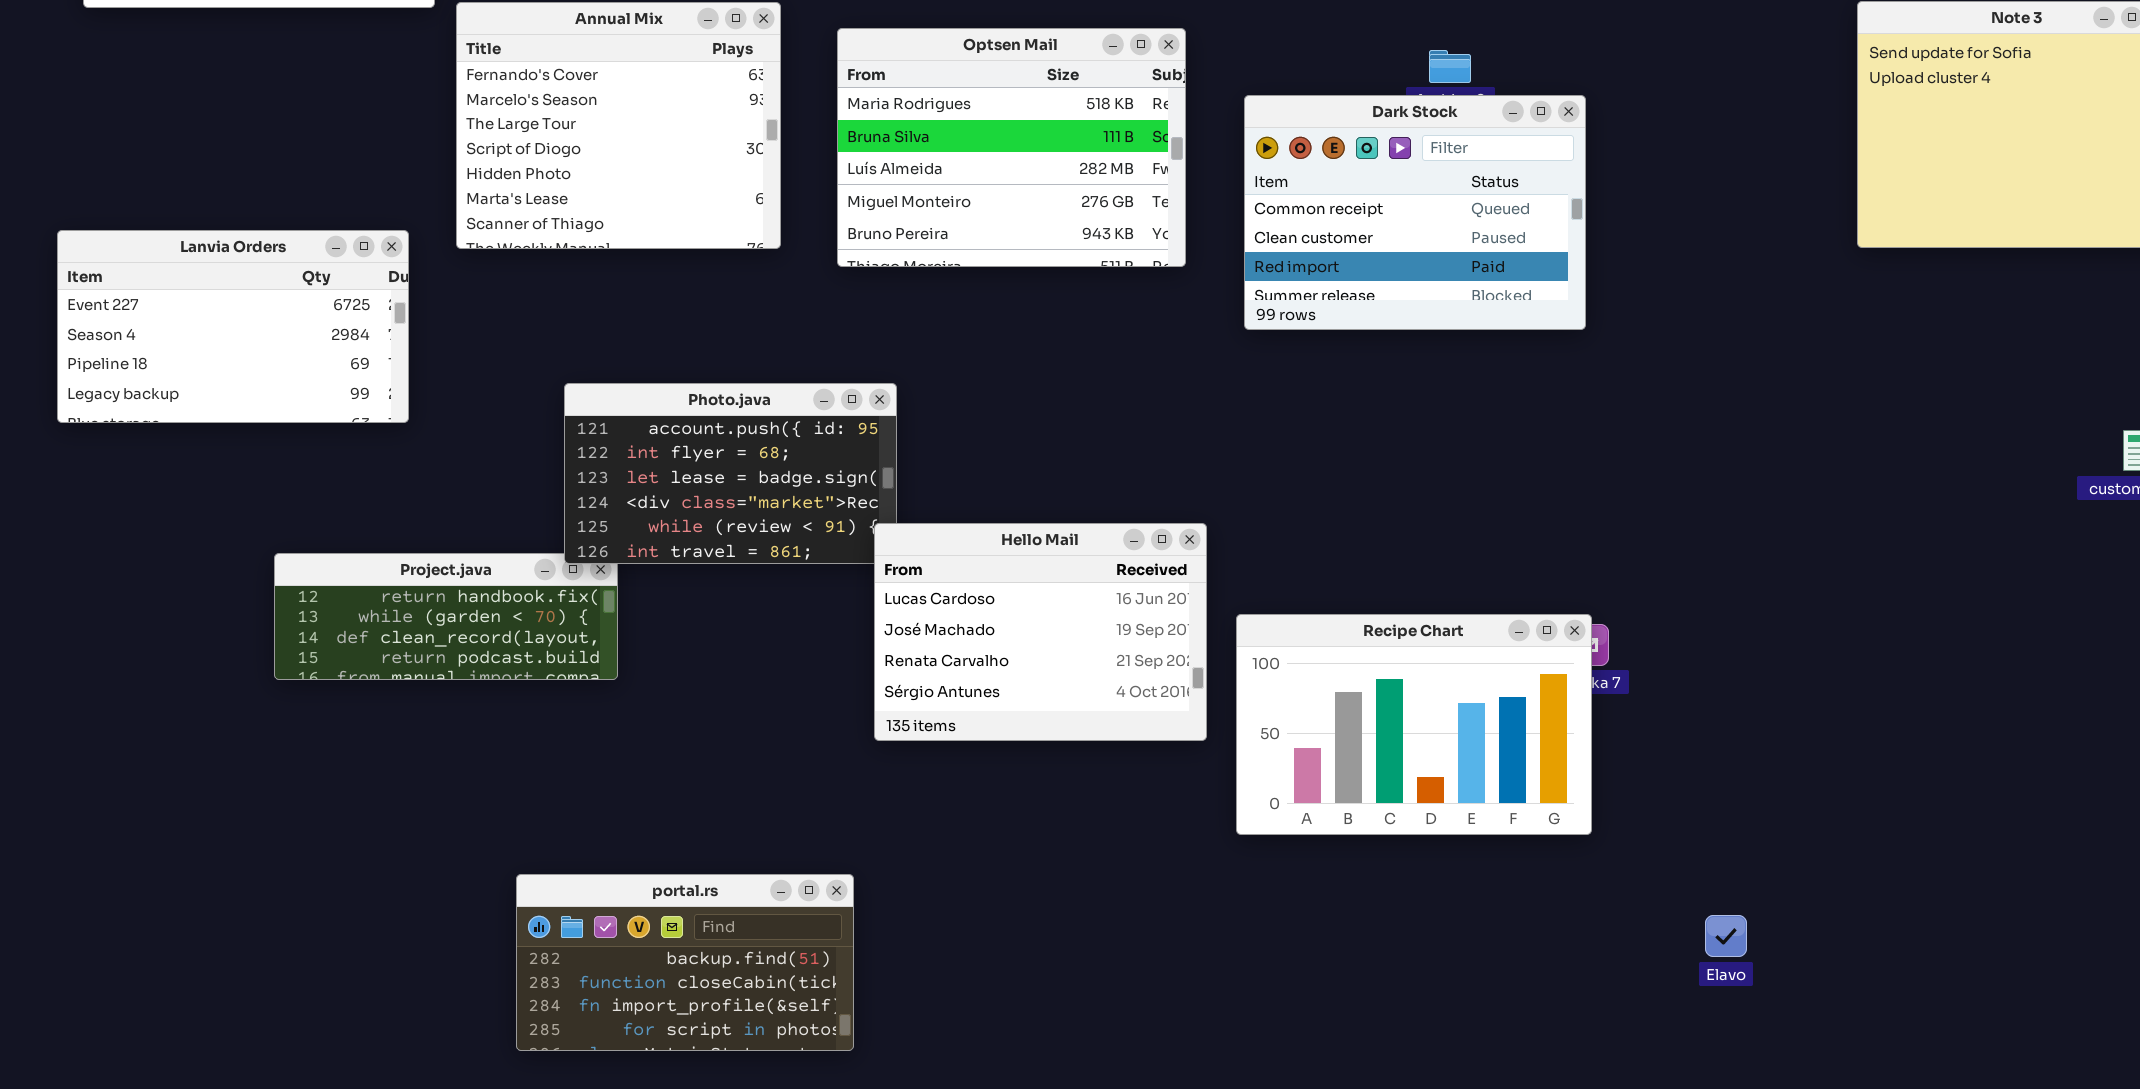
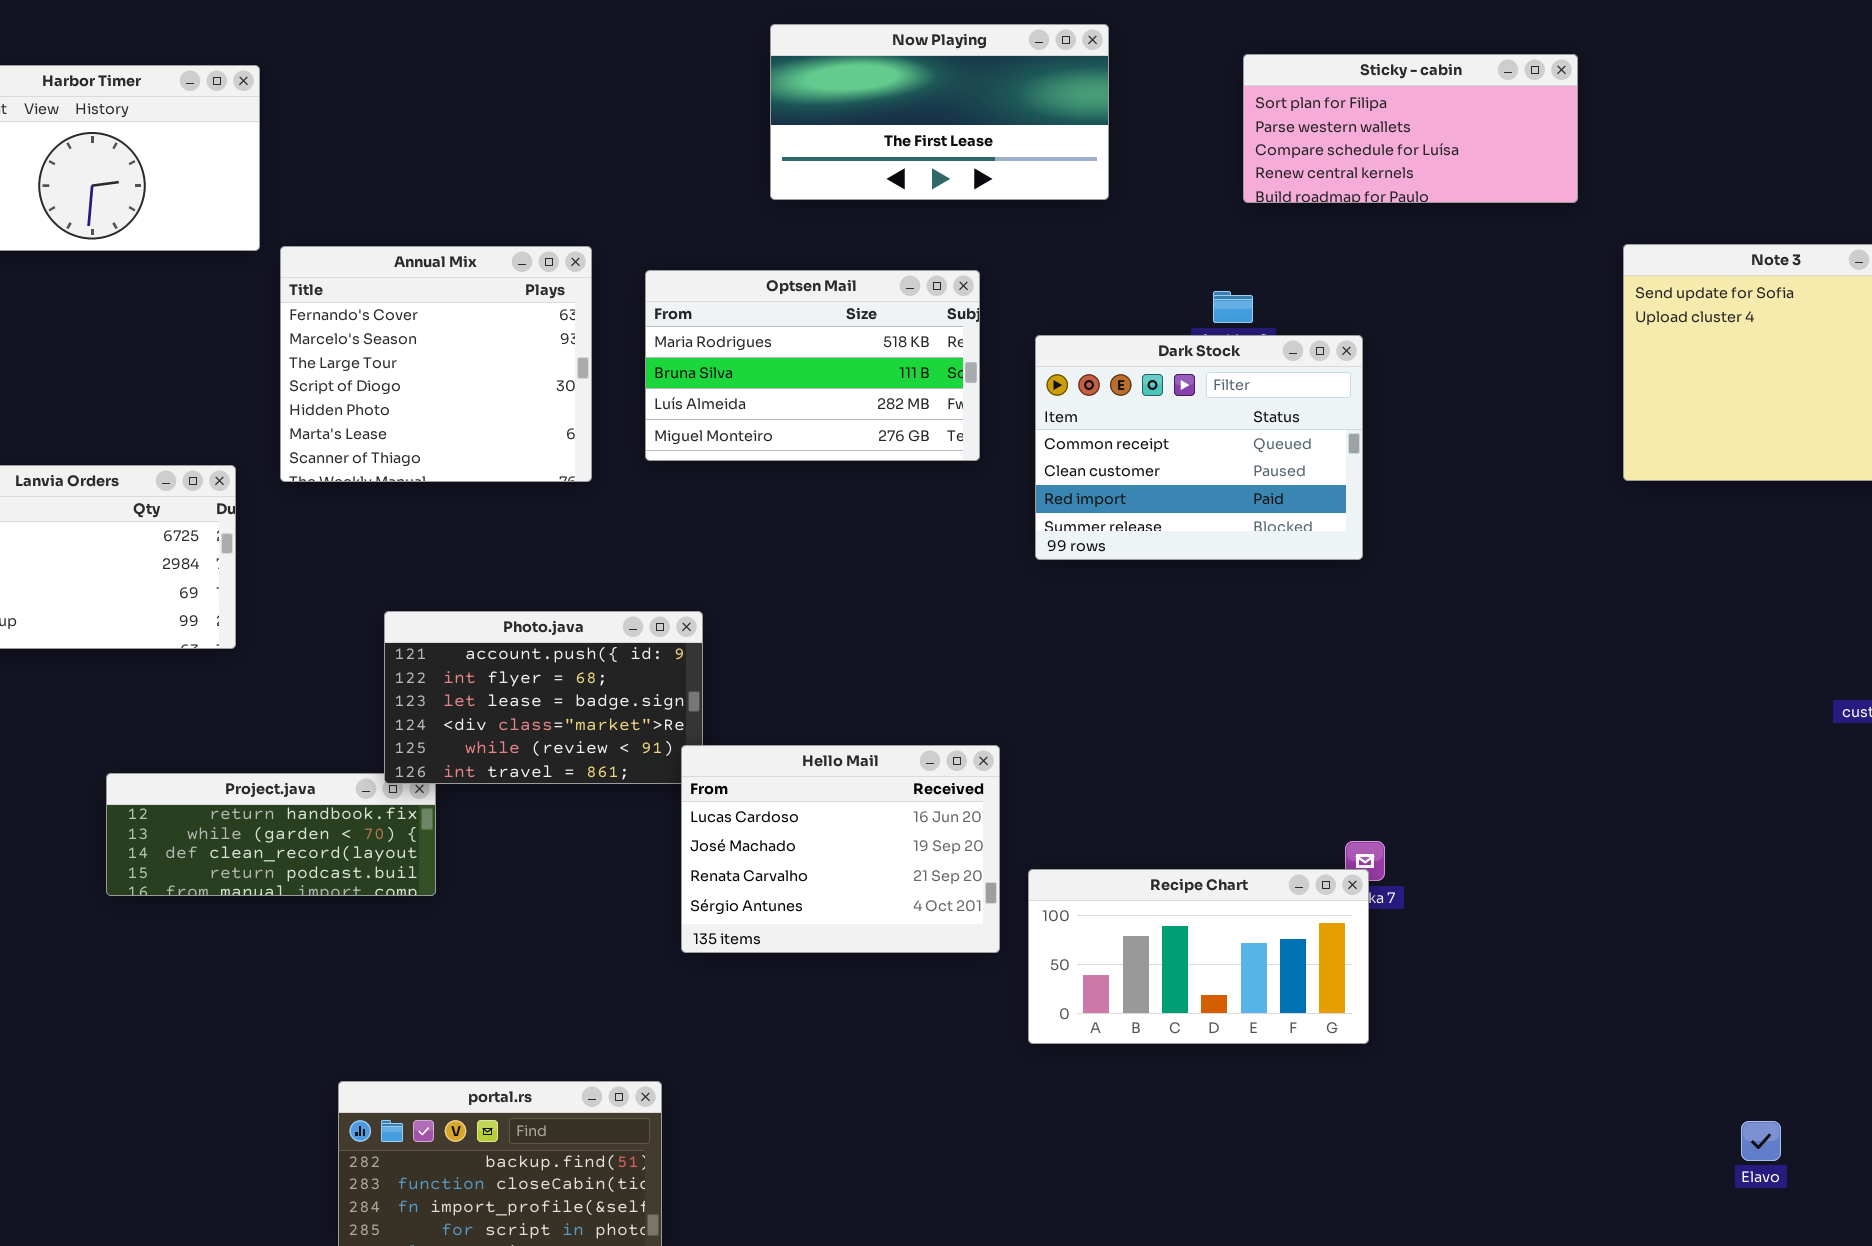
Optsen Mail: [837,28,1186,267] -> [645,270,980,461], resized
Recipe Chart: [1236,614,1592,835] -> [1028,869,1369,1044], resized
Elavo: [1705,915,1747,957] -> [1741,1121,1781,1161], moved

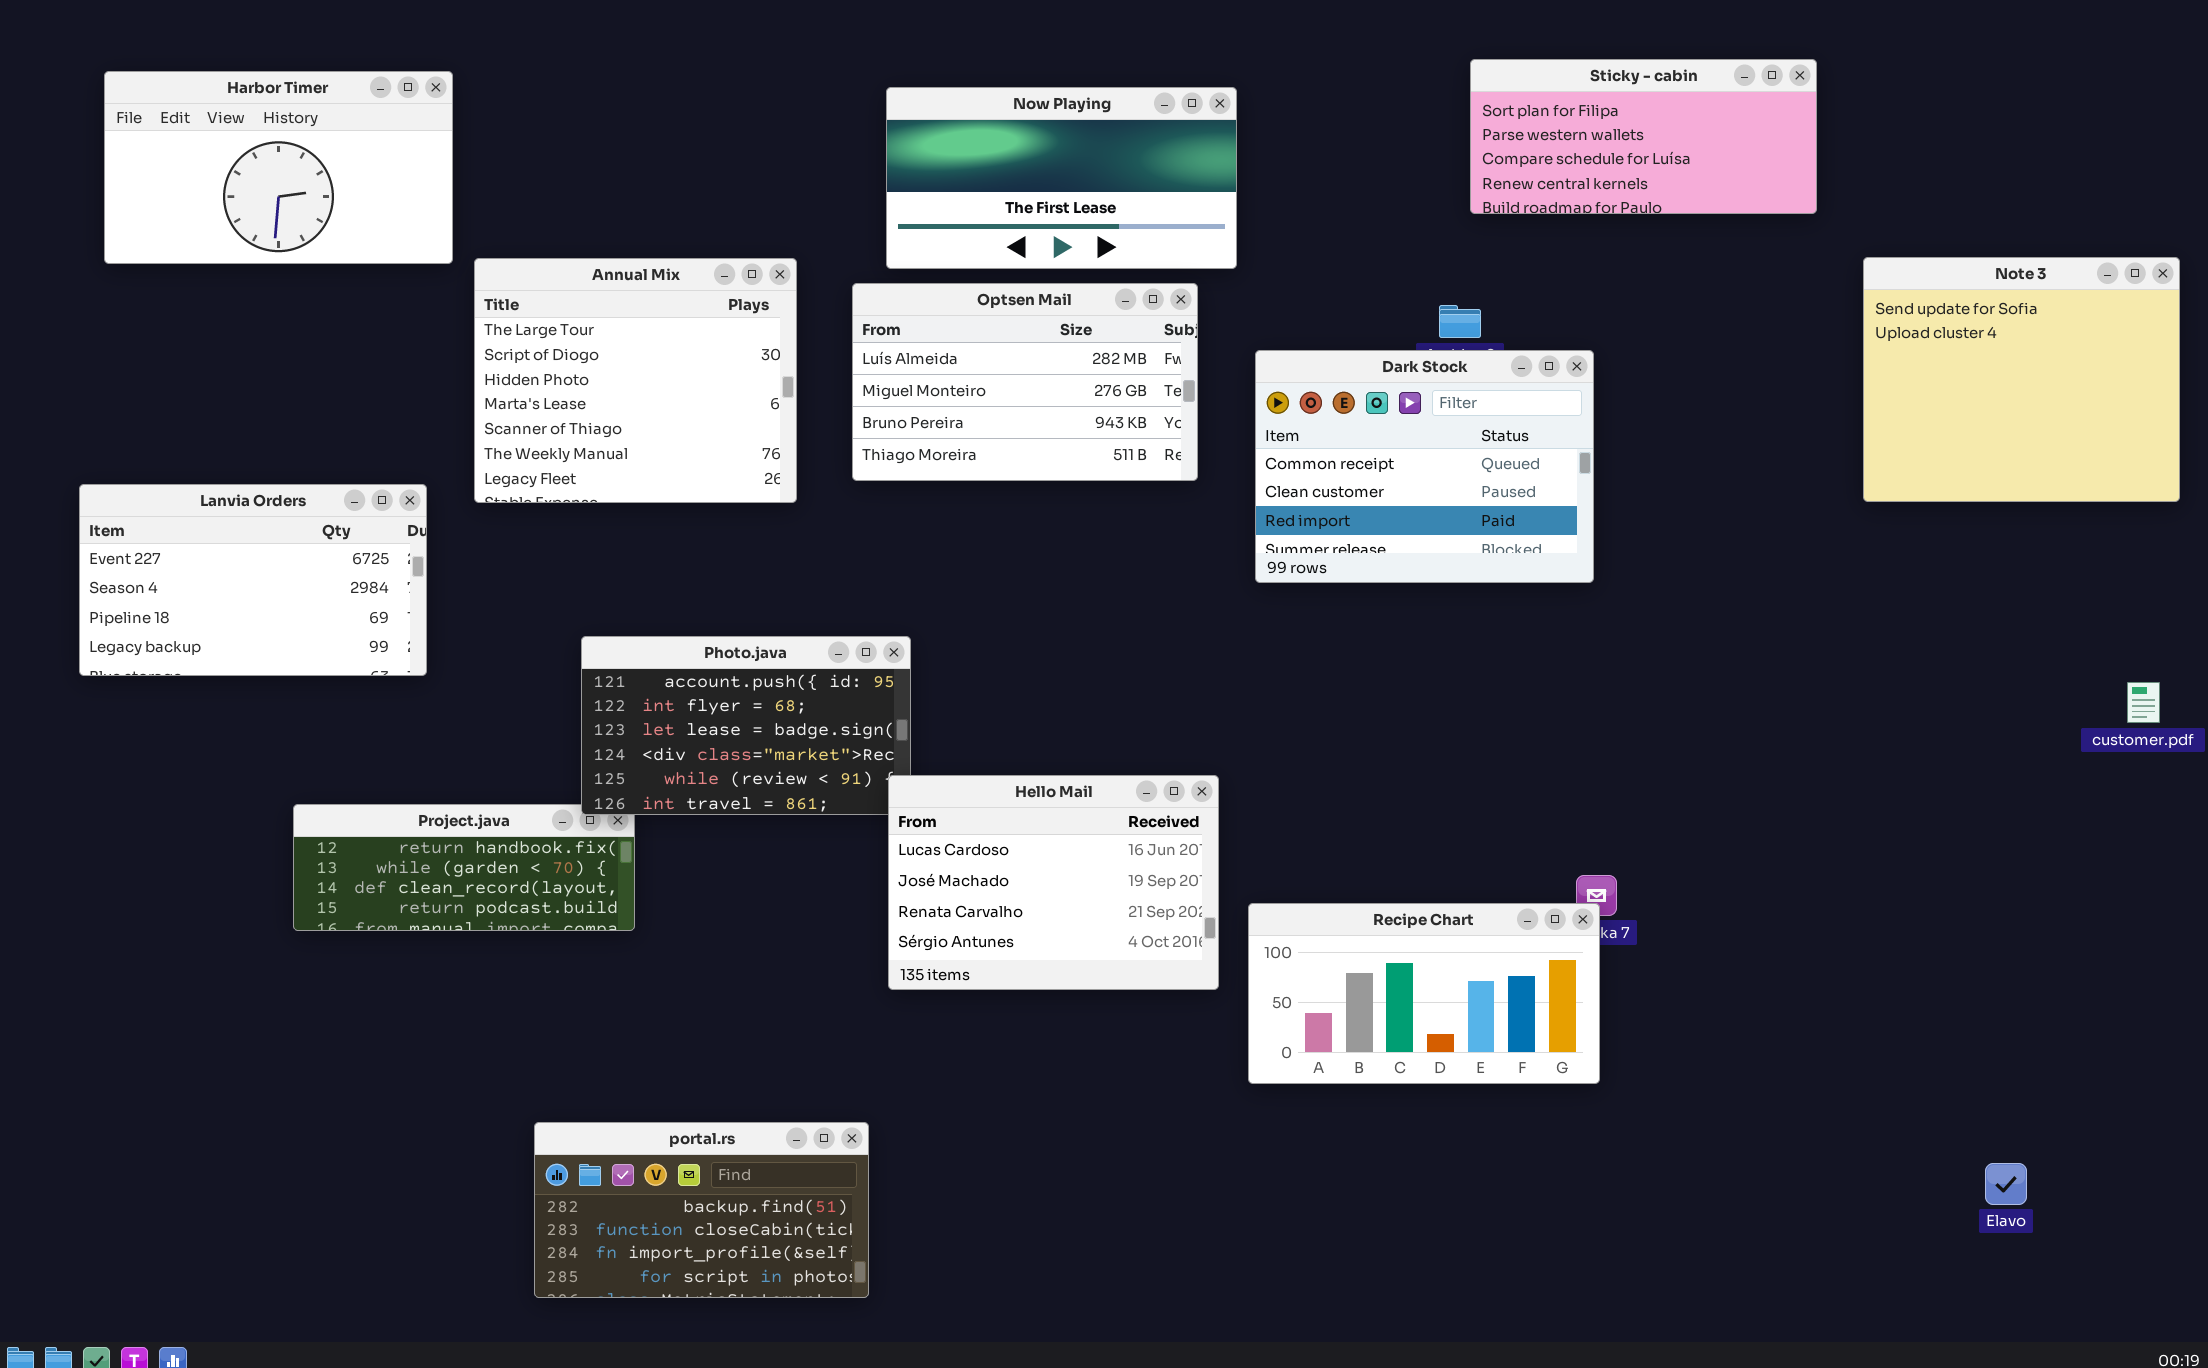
Now Playing: [770,24,1109,200] -> [886,87,1237,269], moved
Annual Mix: [280,246,592,482] -> [474,258,797,503], scrolled down 2 rows
Optsen Mail: [645,270,980,461] -> [852,283,1198,481], scrolled down 2 rows

